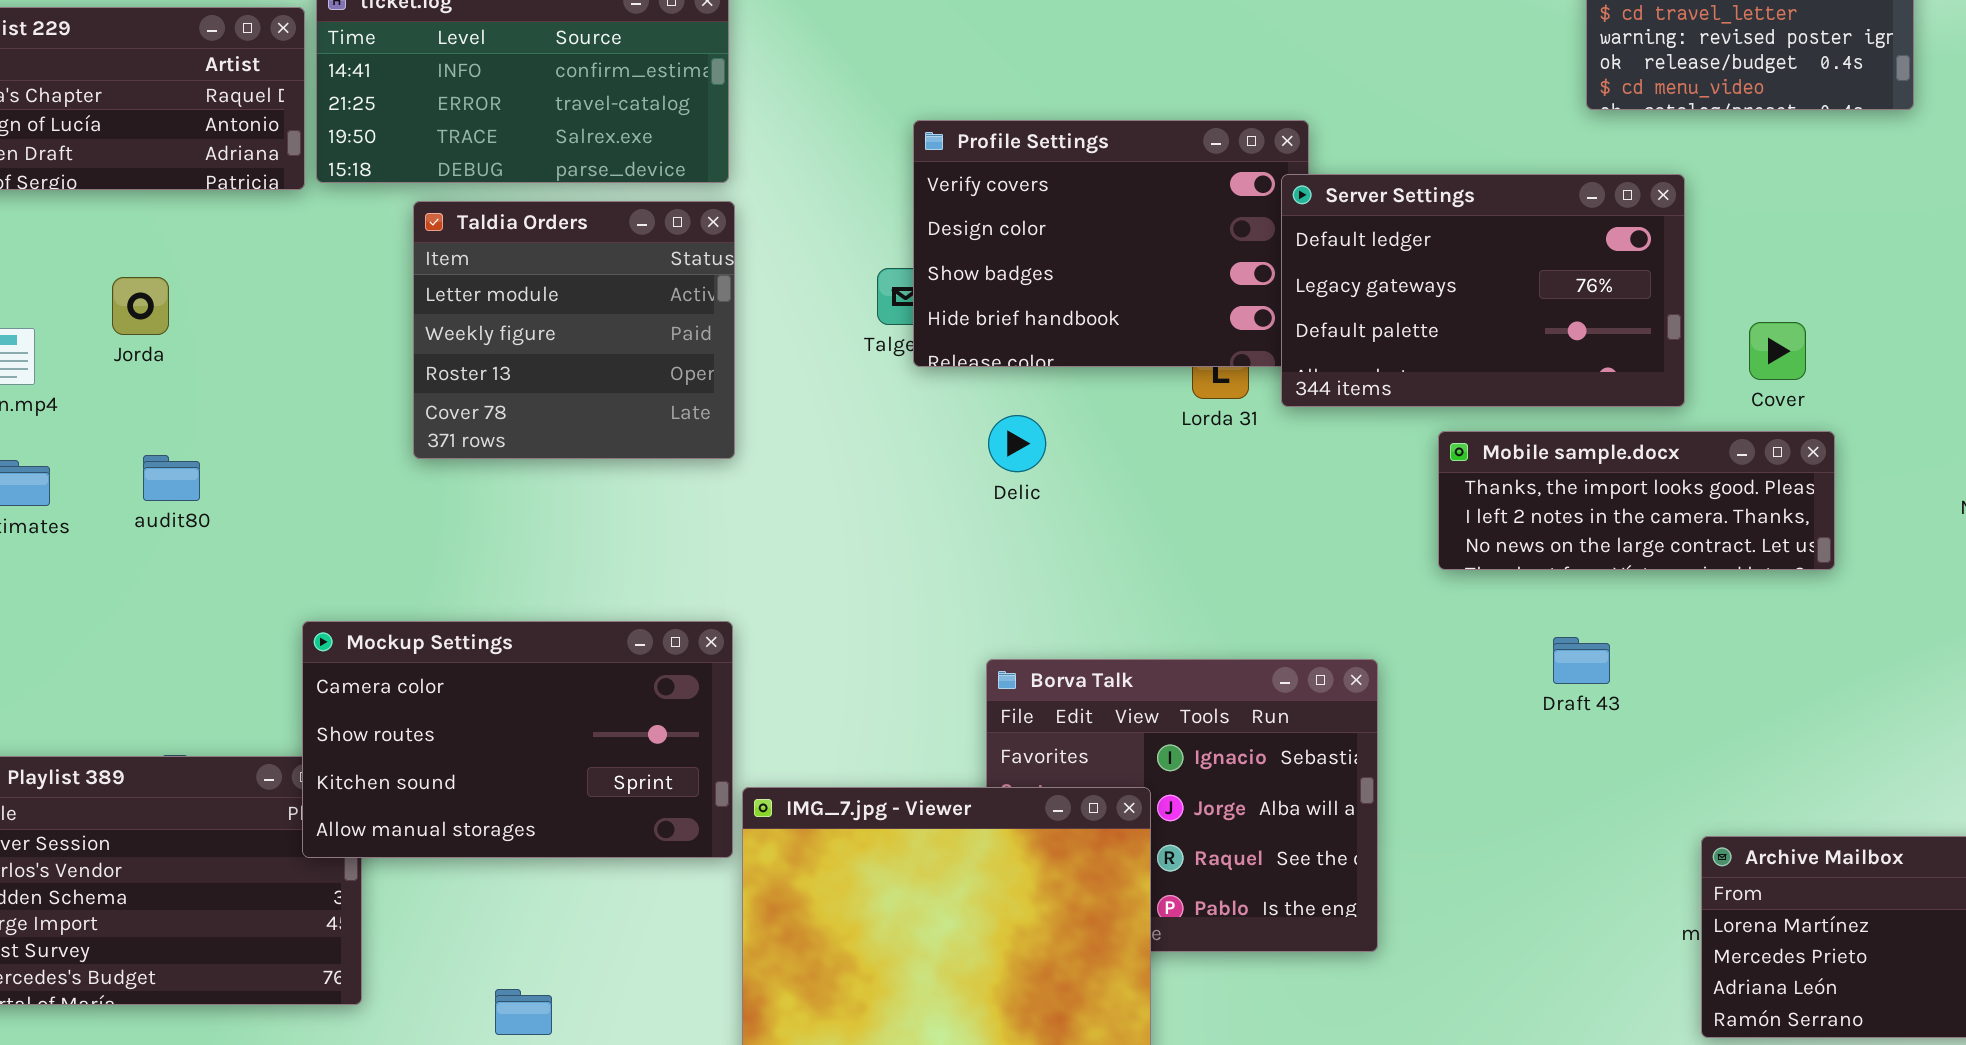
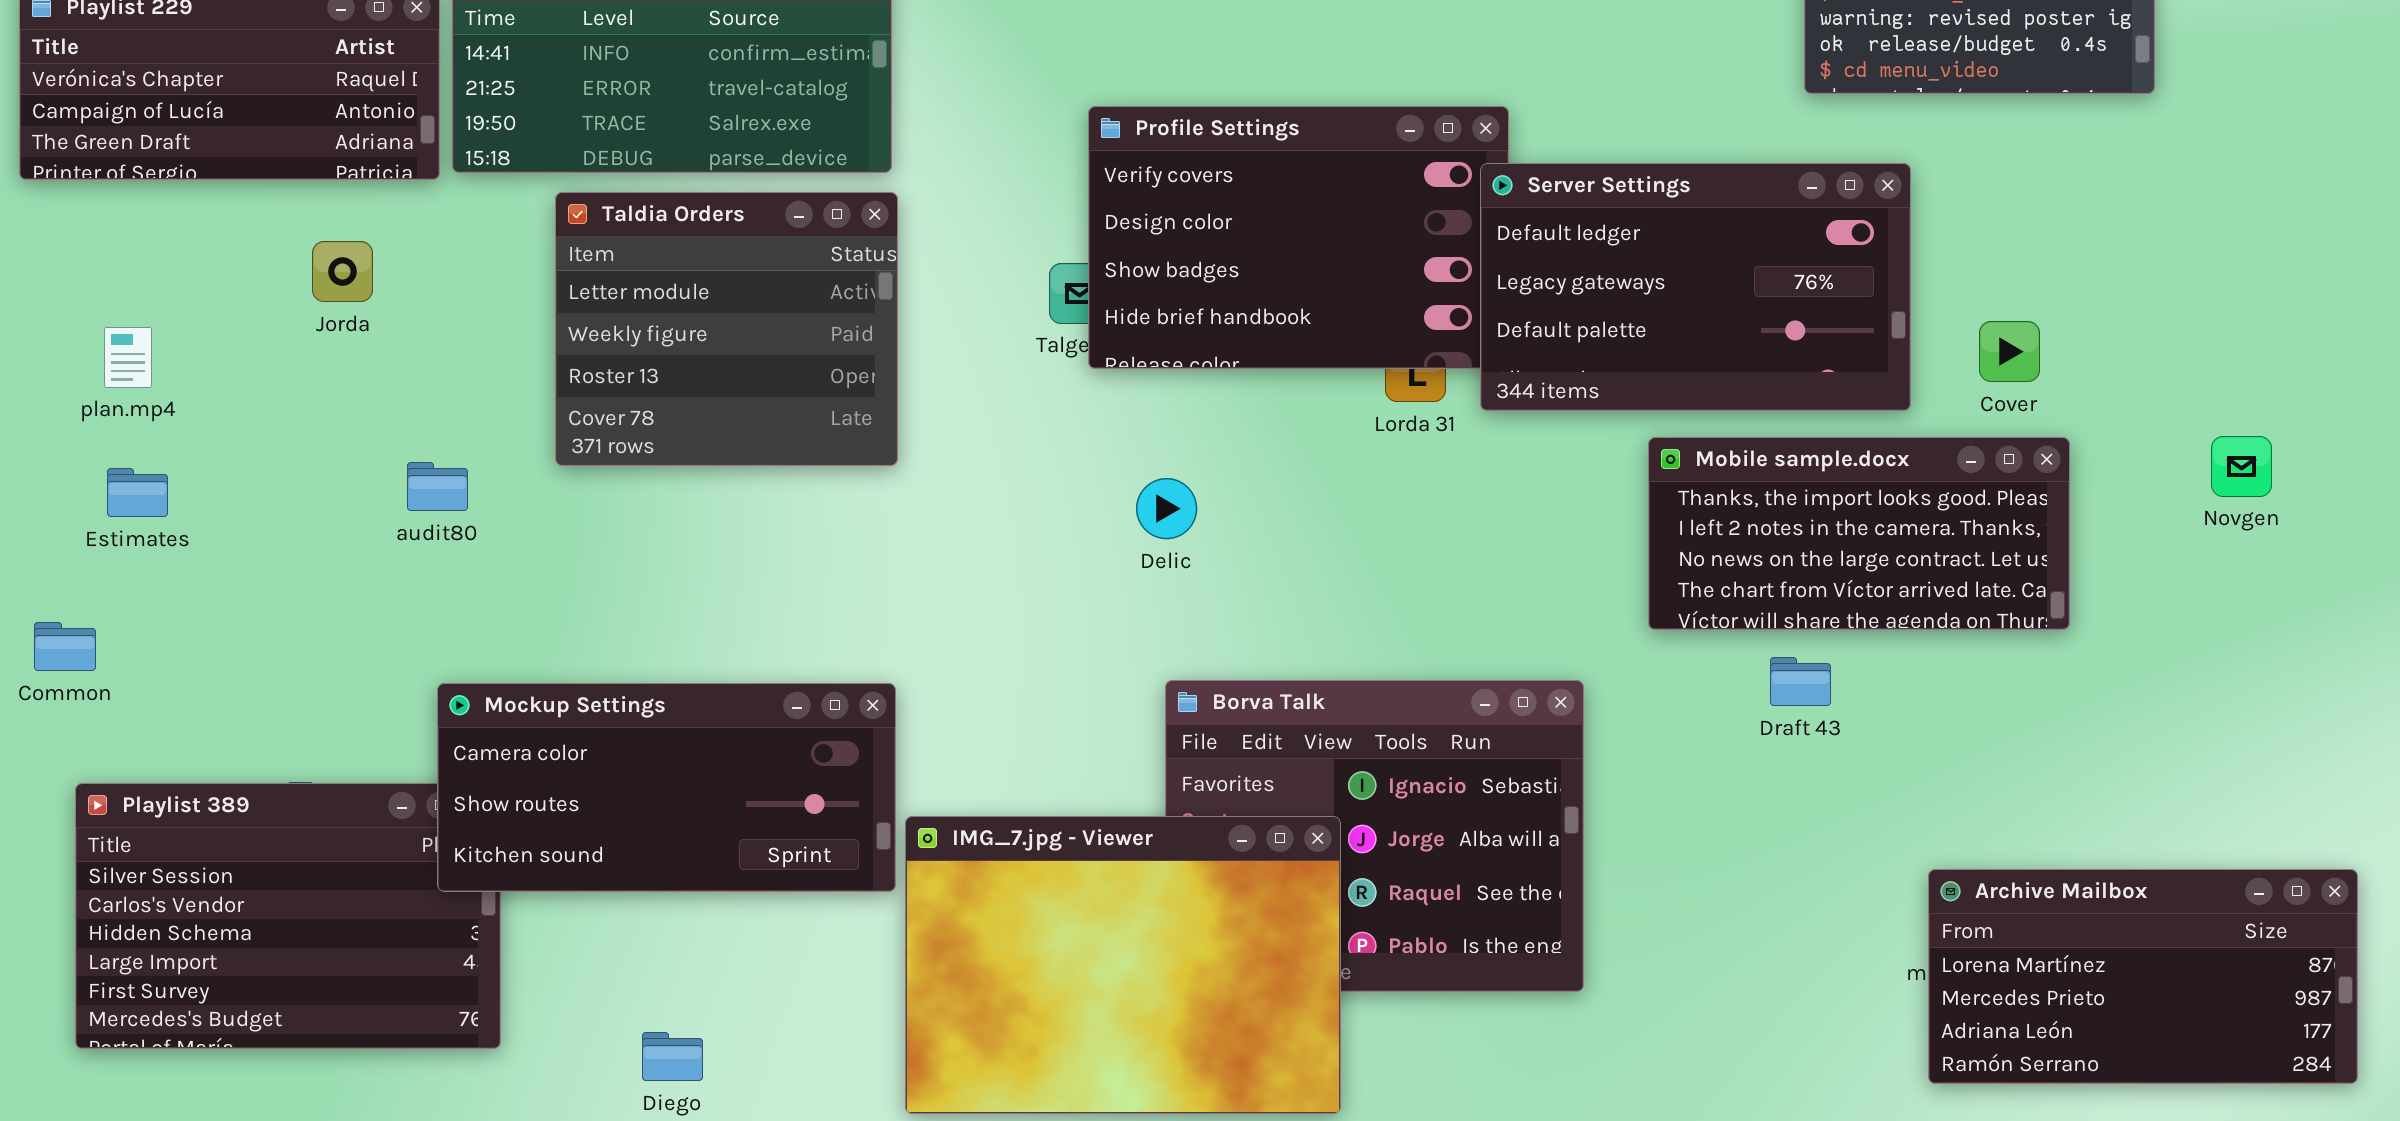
Jorda: [112,277,169,335] -> [312,241,373,302], moved
Delic: [988,415,1046,472] -> [1136,478,1197,539], moved
Mobile sample.docx: [1438,431,1835,570] -> [1648,437,2070,630], resized
audit80: [143,455,200,501] -> [407,462,468,511], moved
Mockup Settings: [302,621,733,858] -> [437,683,896,892], resized

